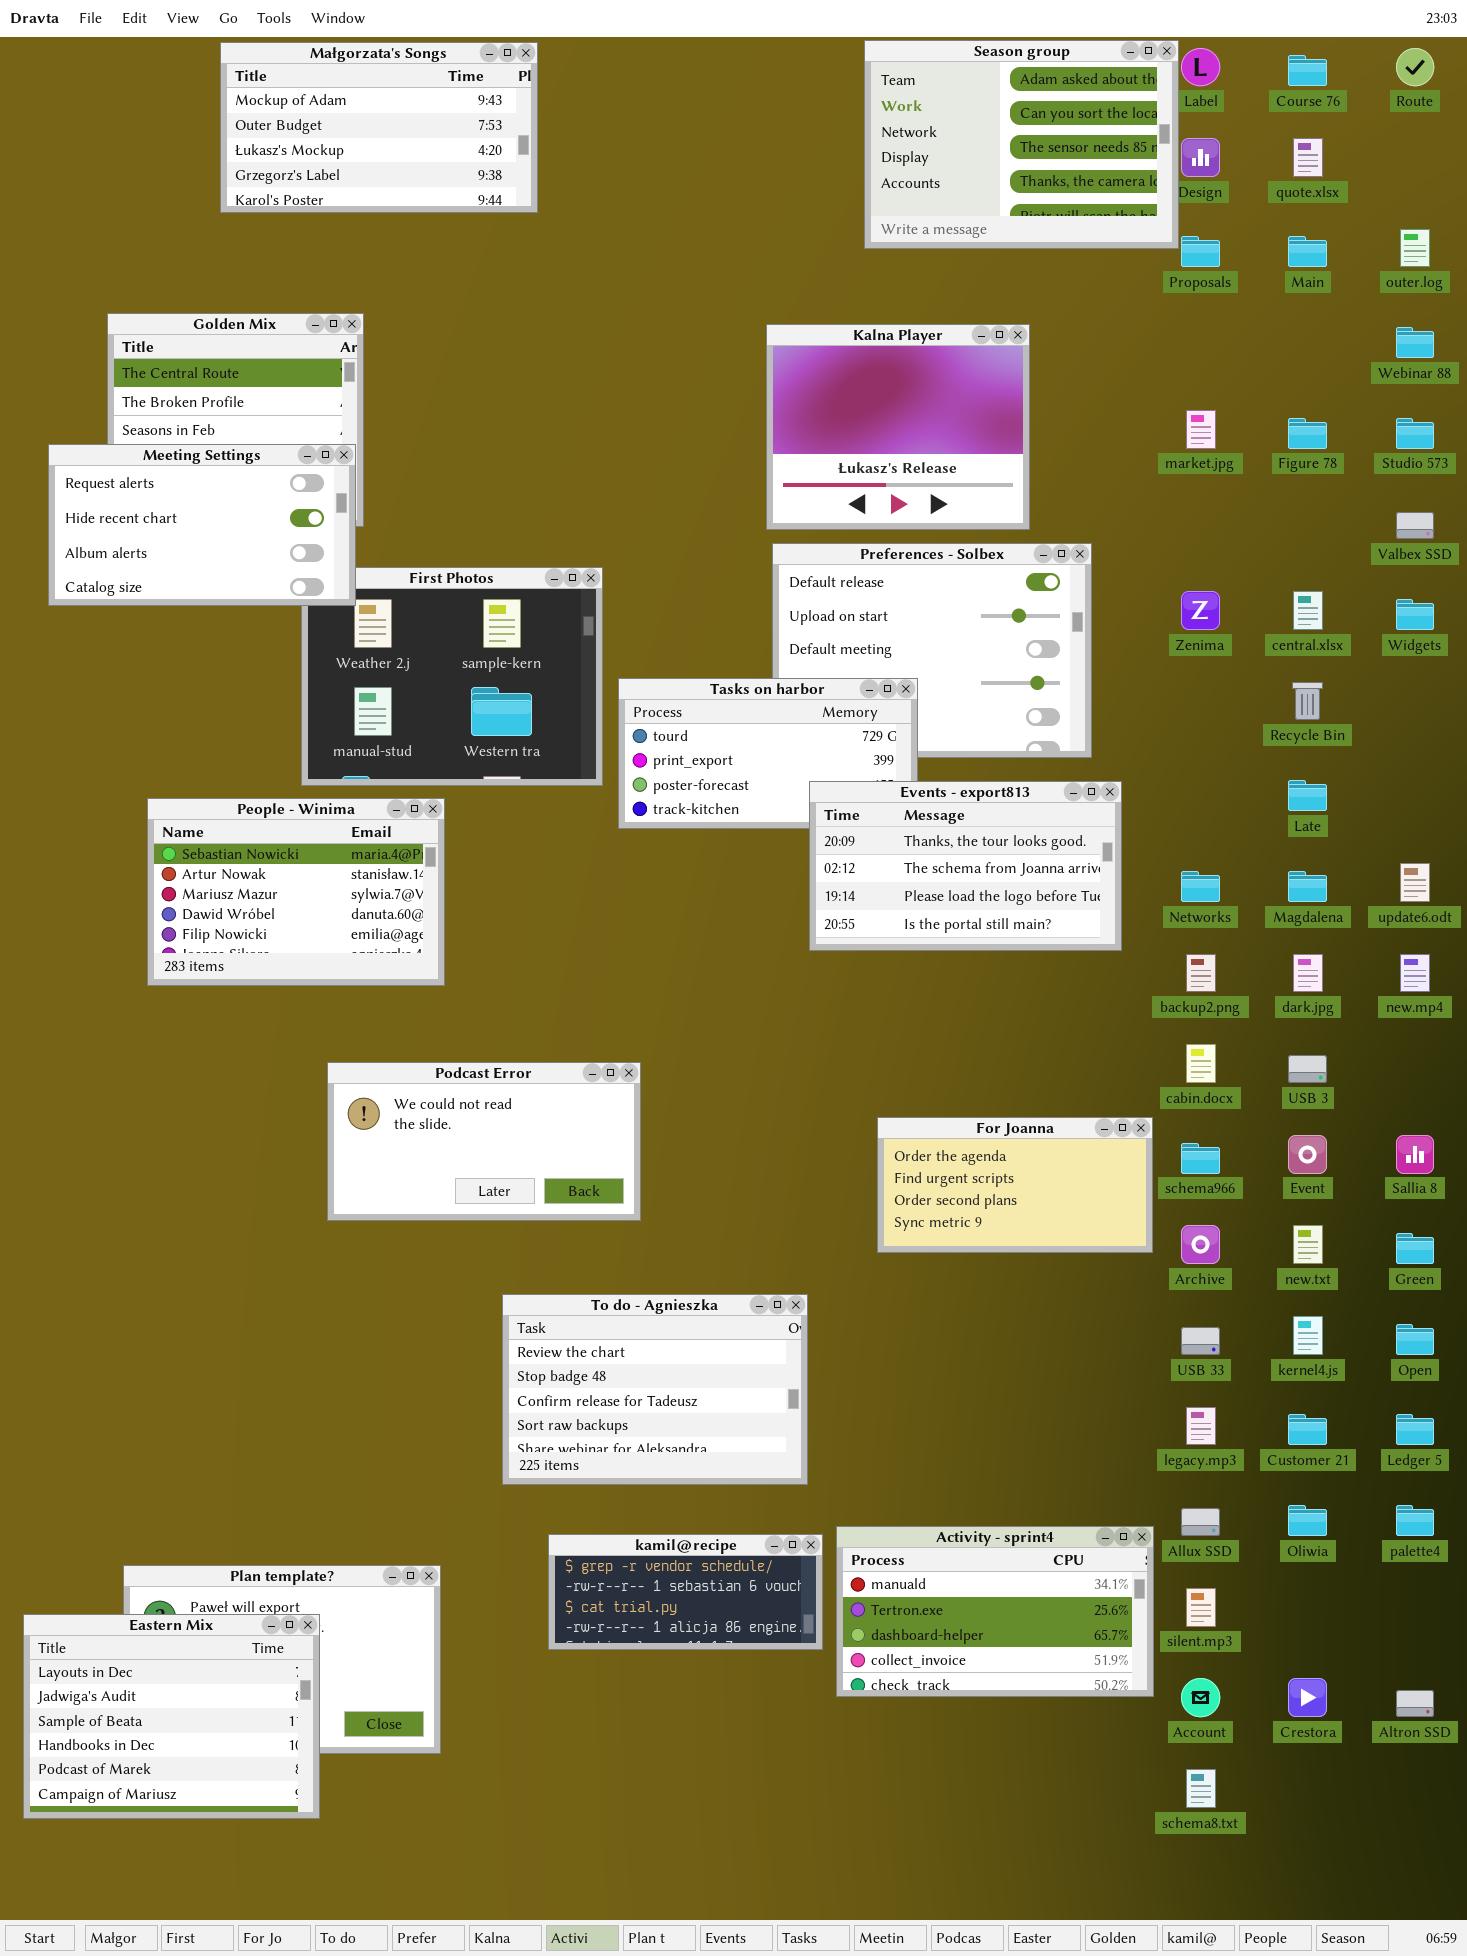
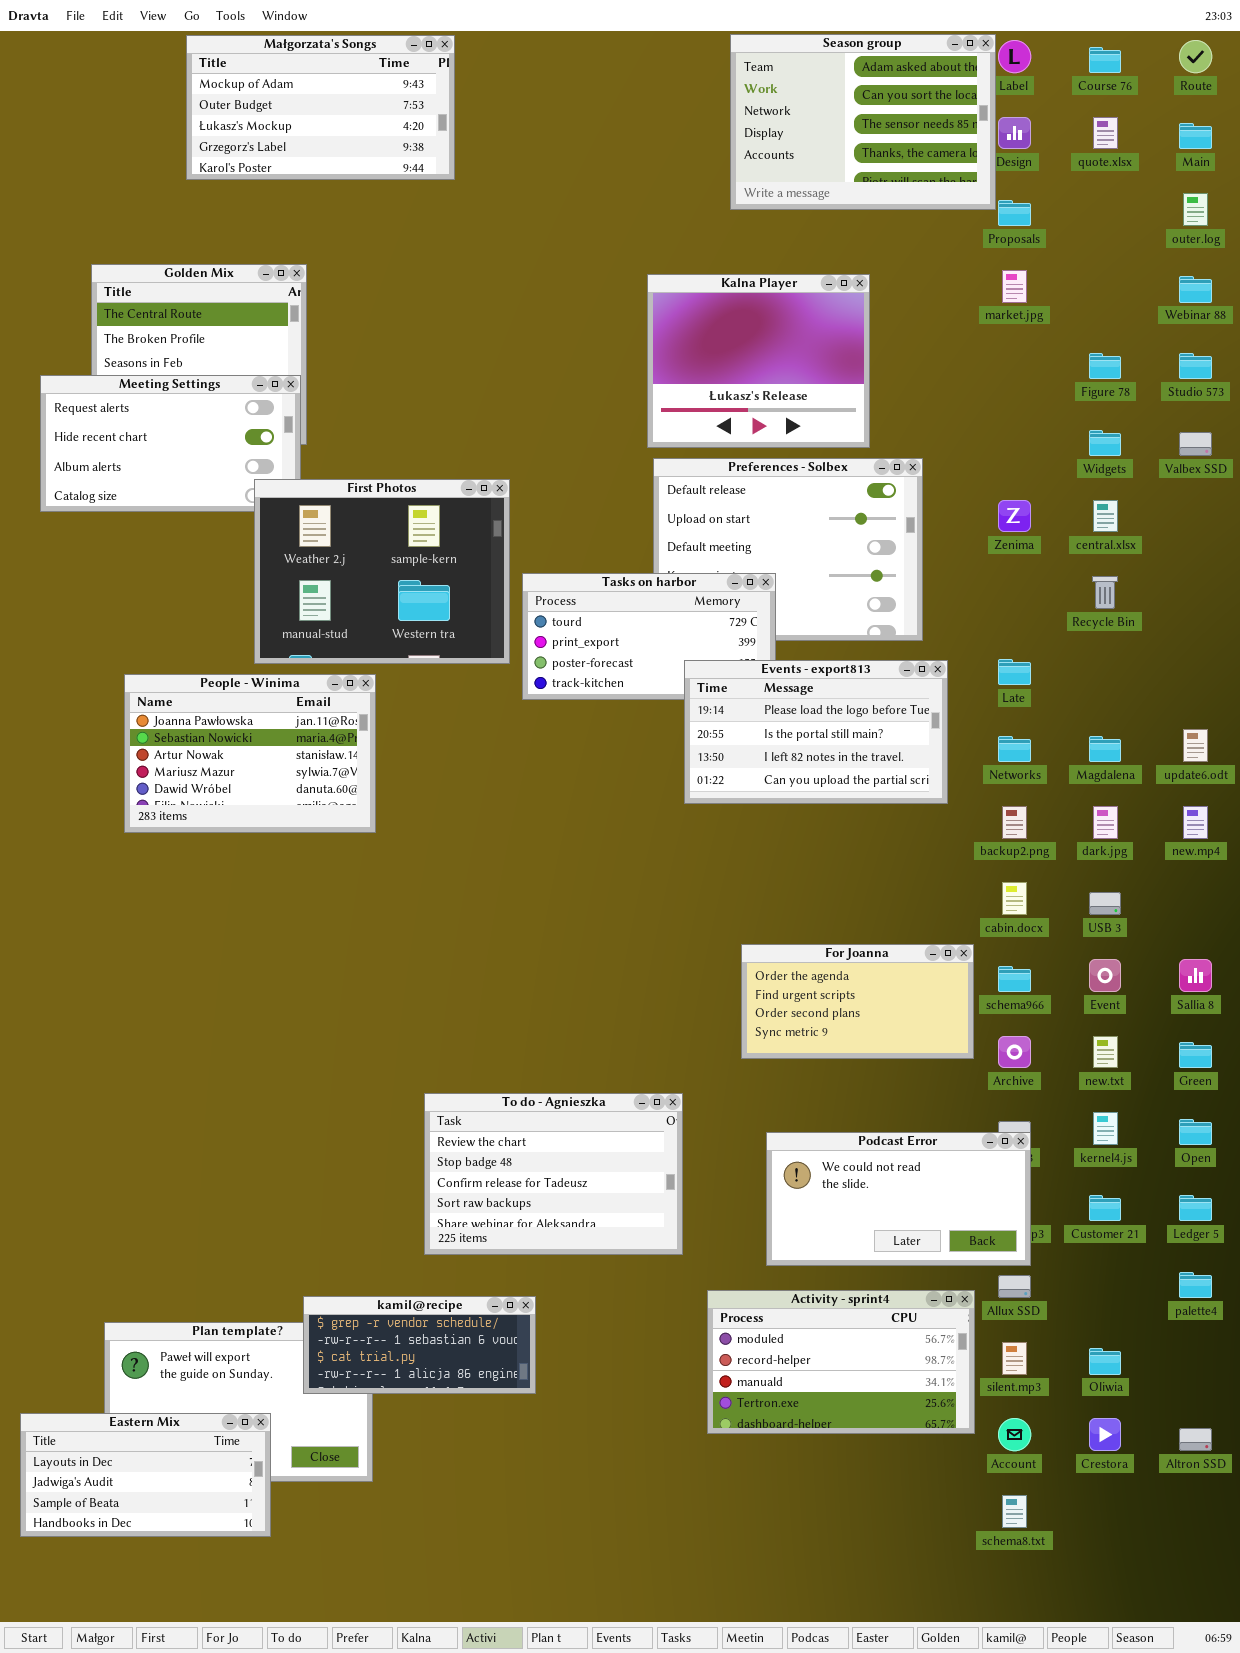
Main: [1288,236,1327,267] -> [1179,123,1212,149], moved
market.jpg: [1186,410,1216,449] -> [1002,270,1027,303], moved
First Photos: [301,567,603,786] -> [254,479,510,664], raised
Widgets: [1396,599,1434,630] -> [1089,430,1121,456], moved
Late: [1288,780,1327,811] -> [998,659,1031,685], moved
Events - export813: [809,781,1122,951] -> [684,660,948,804], scrolled down 2 rows
People - Winima: [147,798,445,986] -> [124,674,376,833], scrolled up 1 row
Podcast Error: [327,1062,641,1221] -> [766,1132,1031,1266], moved
Oliwia: [1288,1505,1327,1536] -> [1089,1348,1121,1375], moved
Activity - sprint4: [836,1526,1154,1697] -> [707,1290,975,1434], scrolled up 2 rows
kamil@recipe: [548,1534,823,1650] -> [303,1296,536,1394], moved
Eastern Mix: [23,1614,320,1819] -> [20,1413,271,1537], resized

